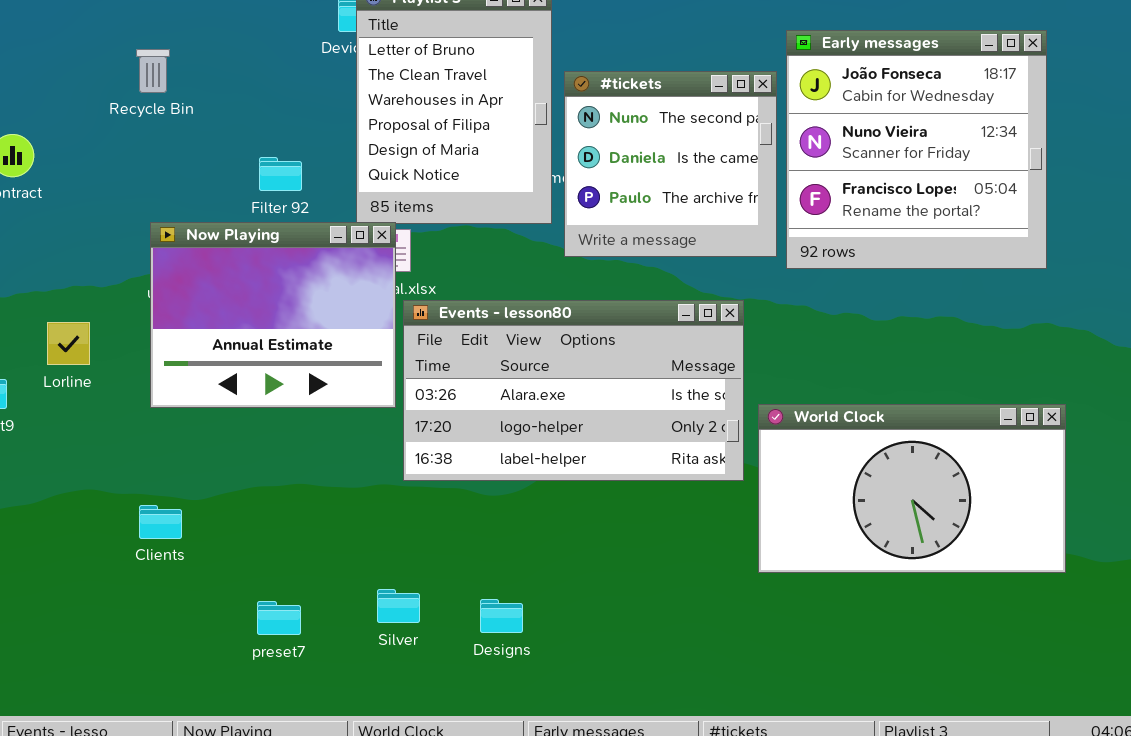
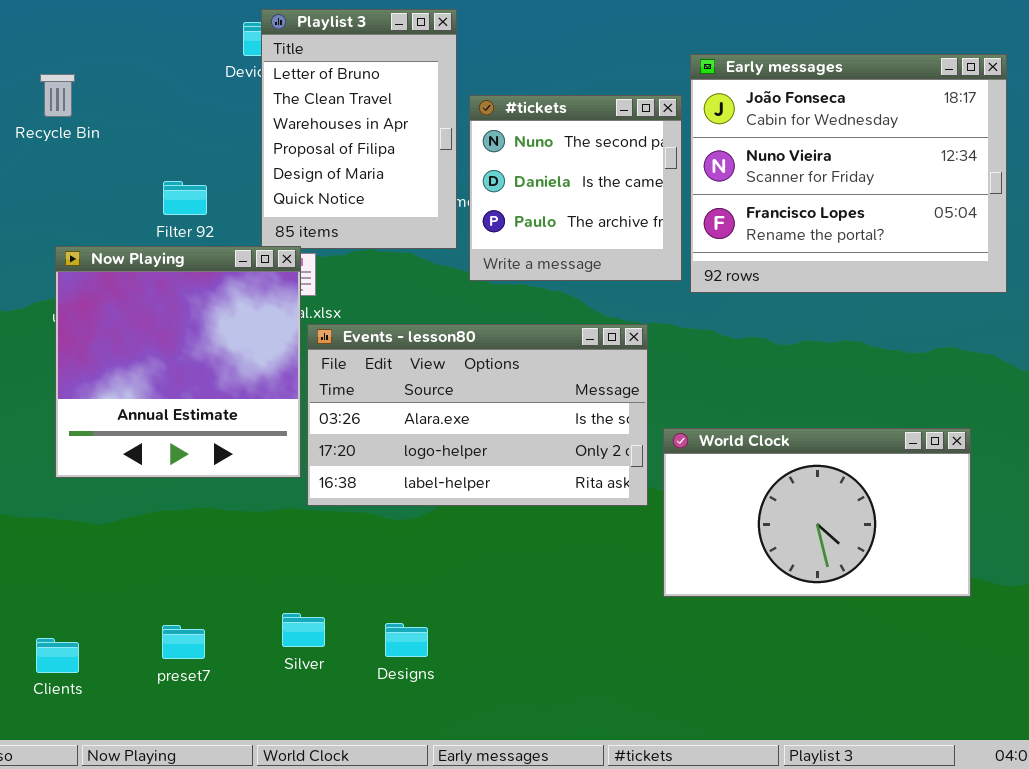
Early messages: [786,30,1047,269] -> [690,54,1007,293], resized
Now Playing: [150,222,396,408] -> [55,246,301,478], resized
Clients: [139,505,182,539] -> [36,638,79,673], moved

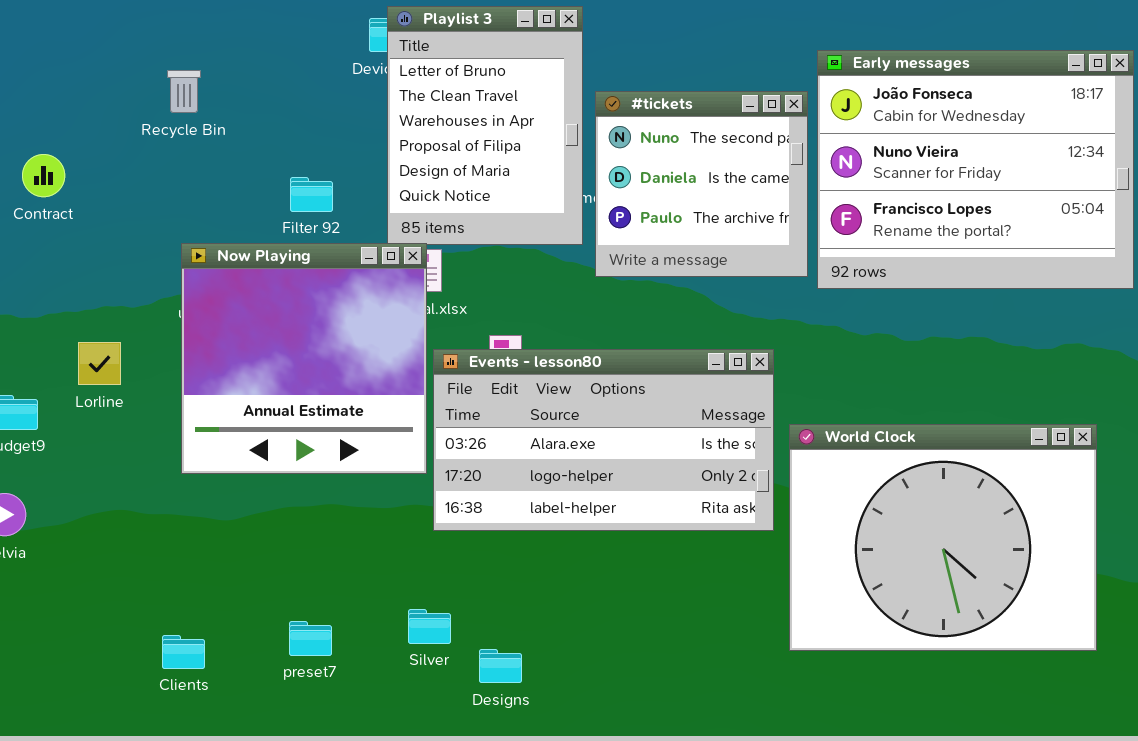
Events - lesson80: [307,324,648,506] -> [433,349,774,531], moved
World Clock: [663,428,971,597] -> [789,424,1097,651], resized
Designs: [385,623,428,657] -> [479,649,522,683], moved

